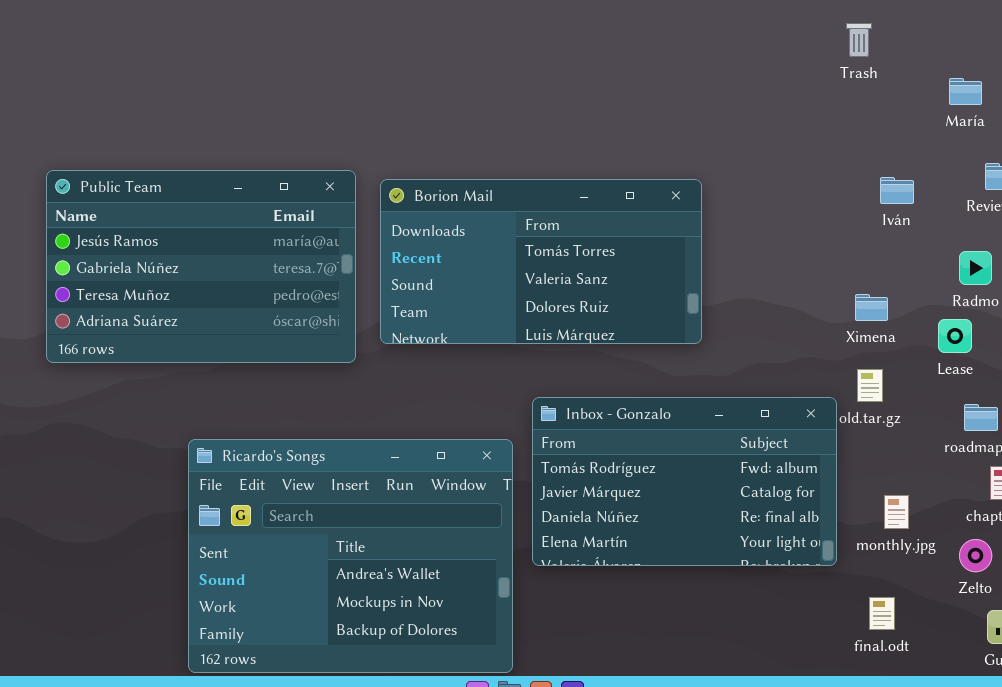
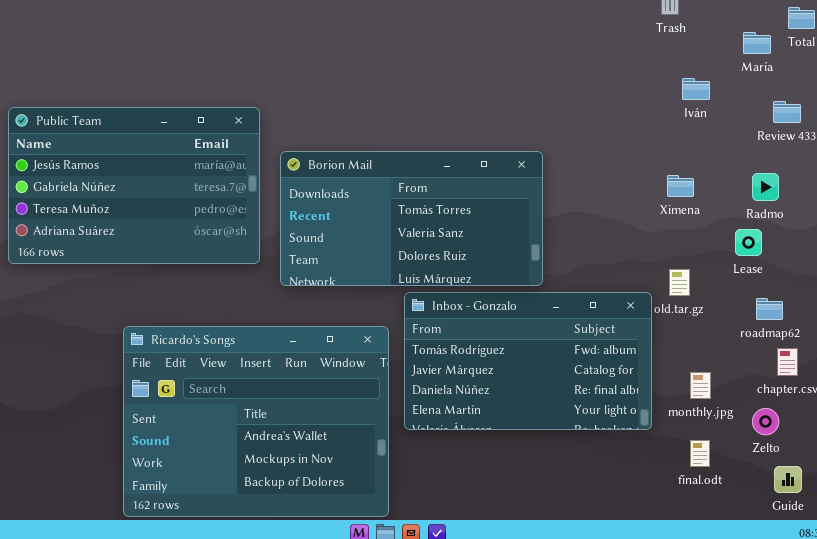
Iván: [880,177,914,204] -> [682,78,710,100], moved
Borion Mail: [380,179,702,344] -> [280,151,543,286], moved
Ximena: [855,294,888,321] -> [667,175,694,197], moved
final.odt: [869,597,895,630] -> [690,440,710,467], moved

